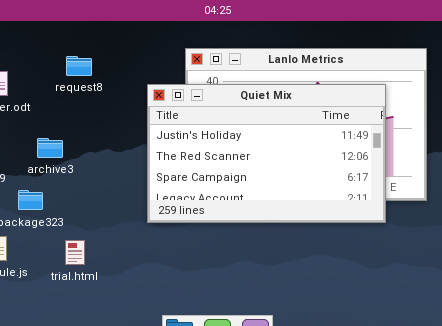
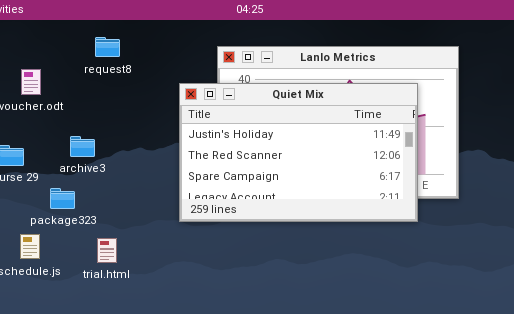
request8: [66,56,92,76] -> [95,37,120,57], moved

